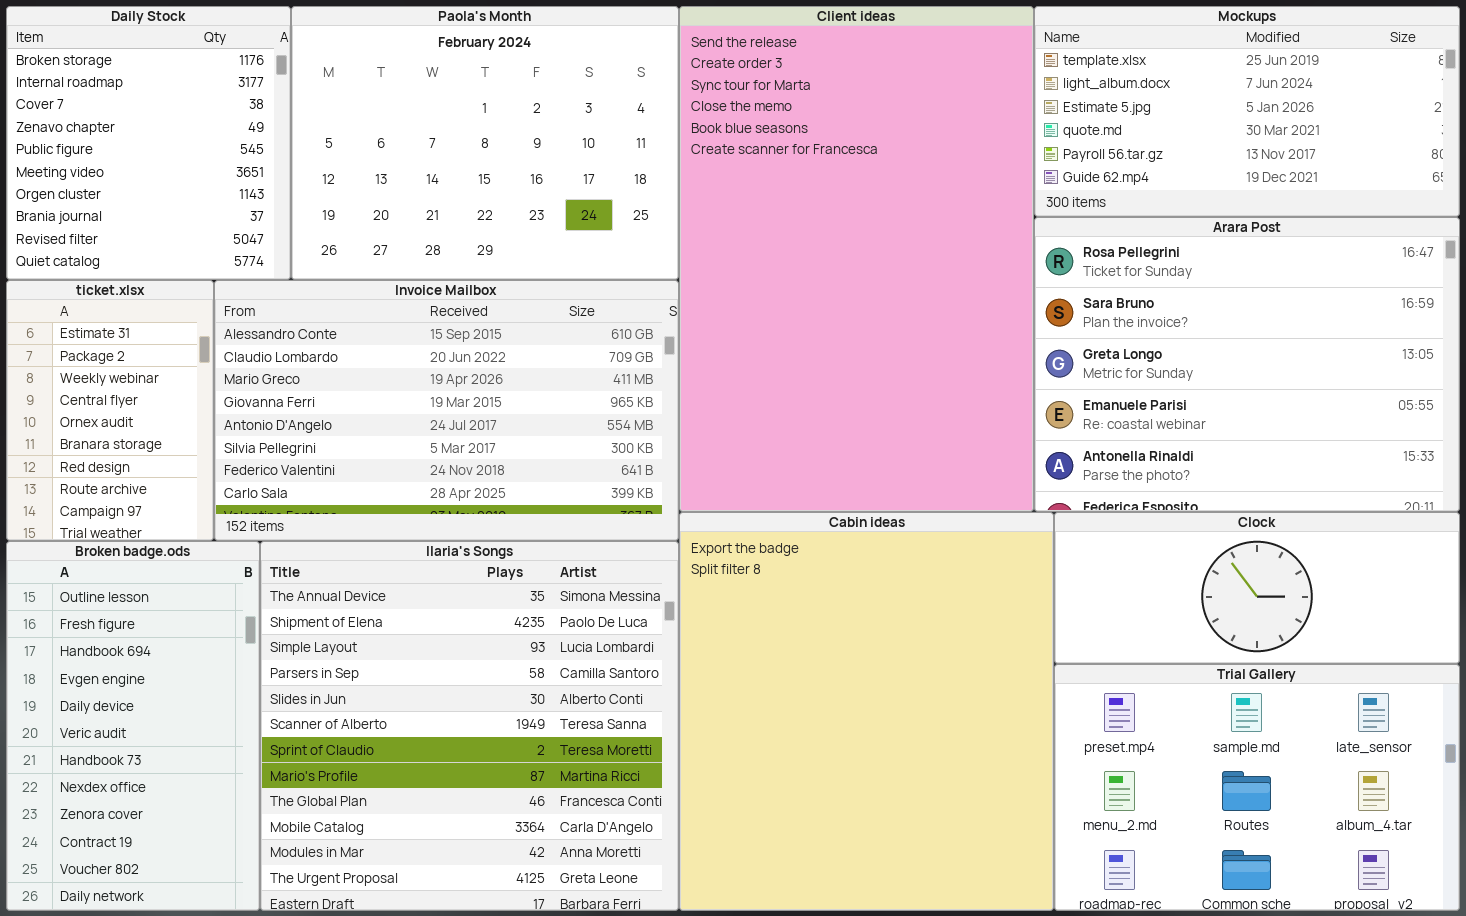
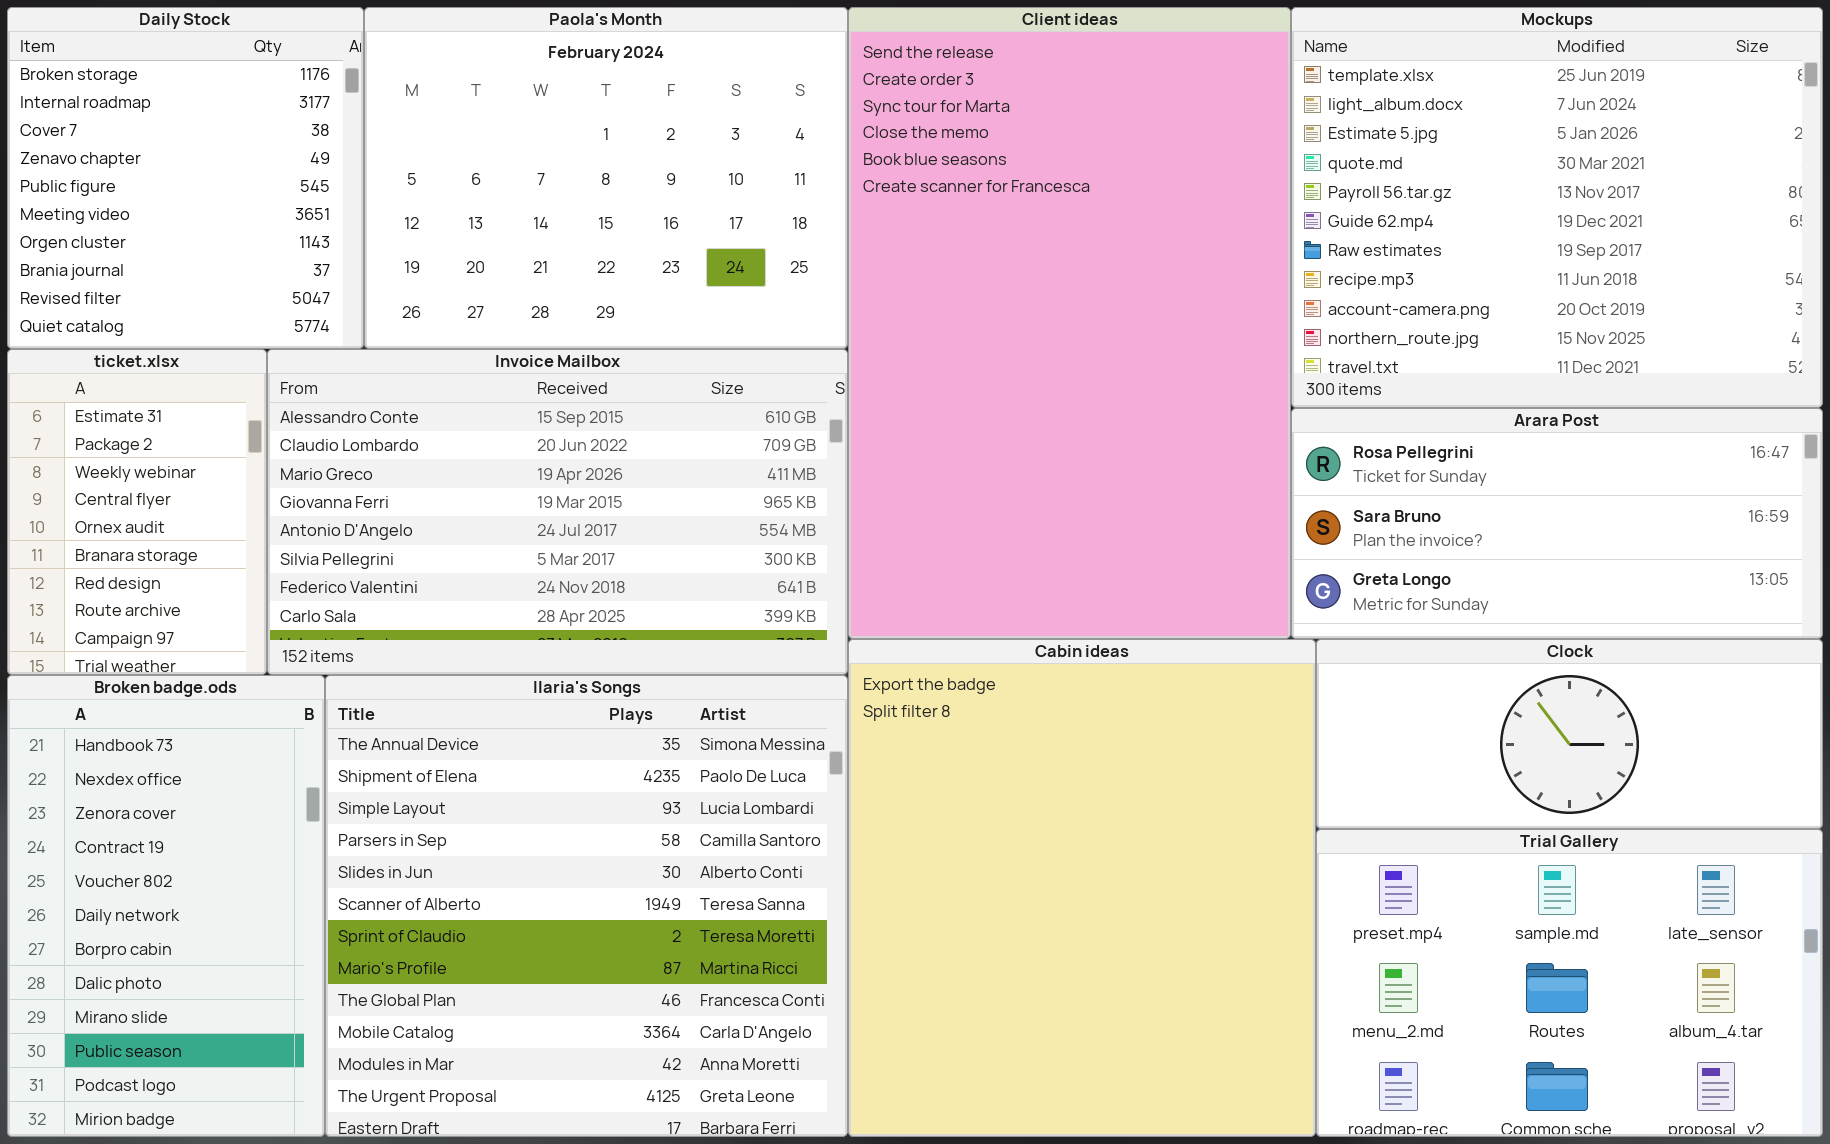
Mockups: [1034,6,1460,217] -> [1291,7,1823,408], resized
Arara Post: [1034,217,1460,512] -> [1291,408,1823,639], resized
Broken badge.ods: [6,541,260,911] -> [7,675,325,1137], scrolled down 6 rows

